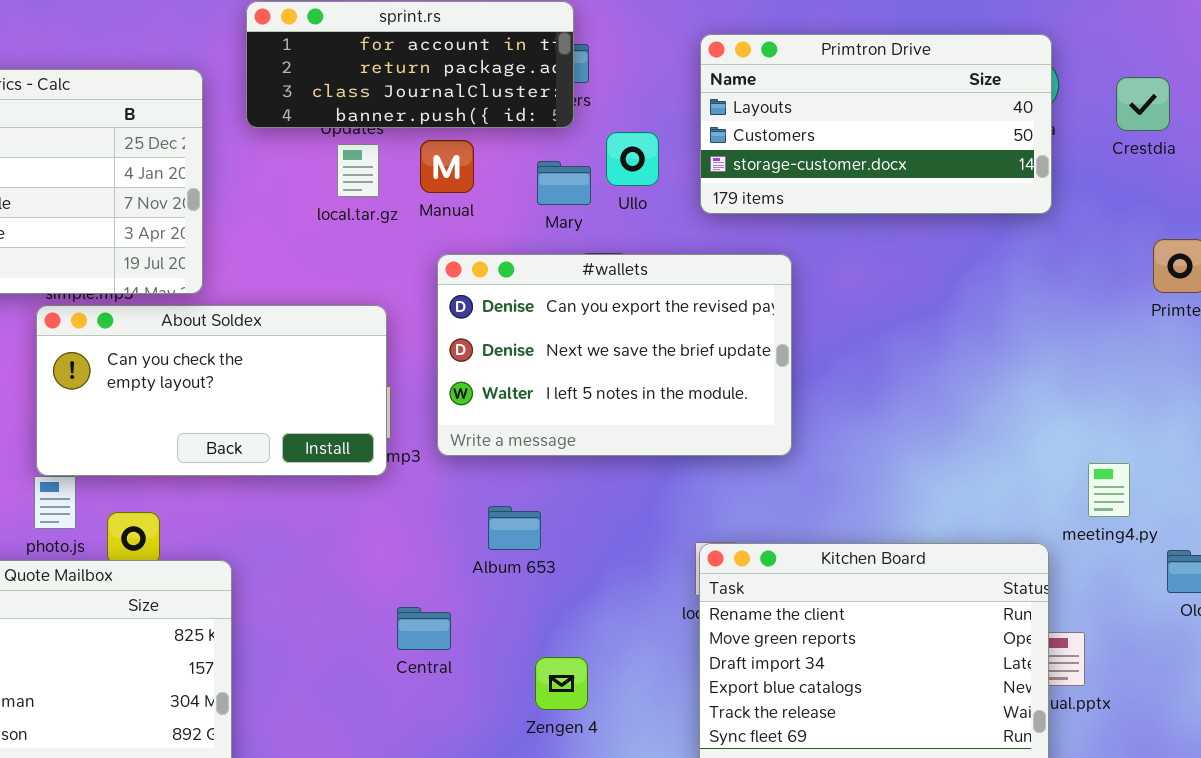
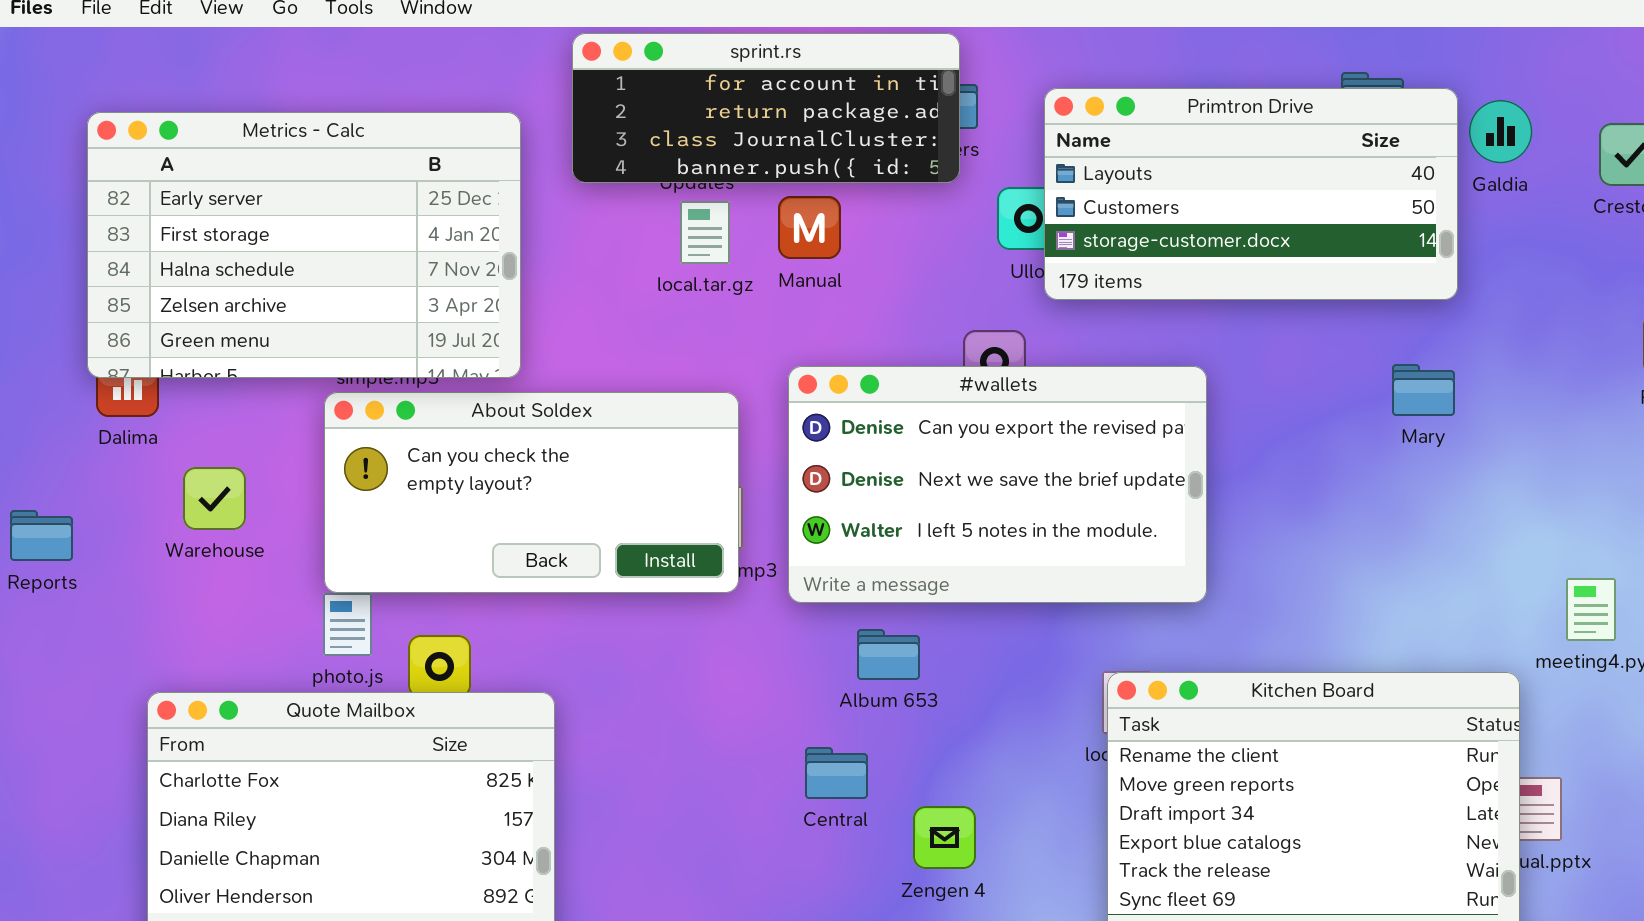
Primtron Drive: [700,34,1052,214] -> [1044,88,1458,300], moved
Mary: [537,161,591,205] -> [1392,364,1455,416], moved
#wallets: [437,254,792,456] -> [788,366,1207,603], moved
Central: [397,607,451,650] -> [805,747,868,799], moved

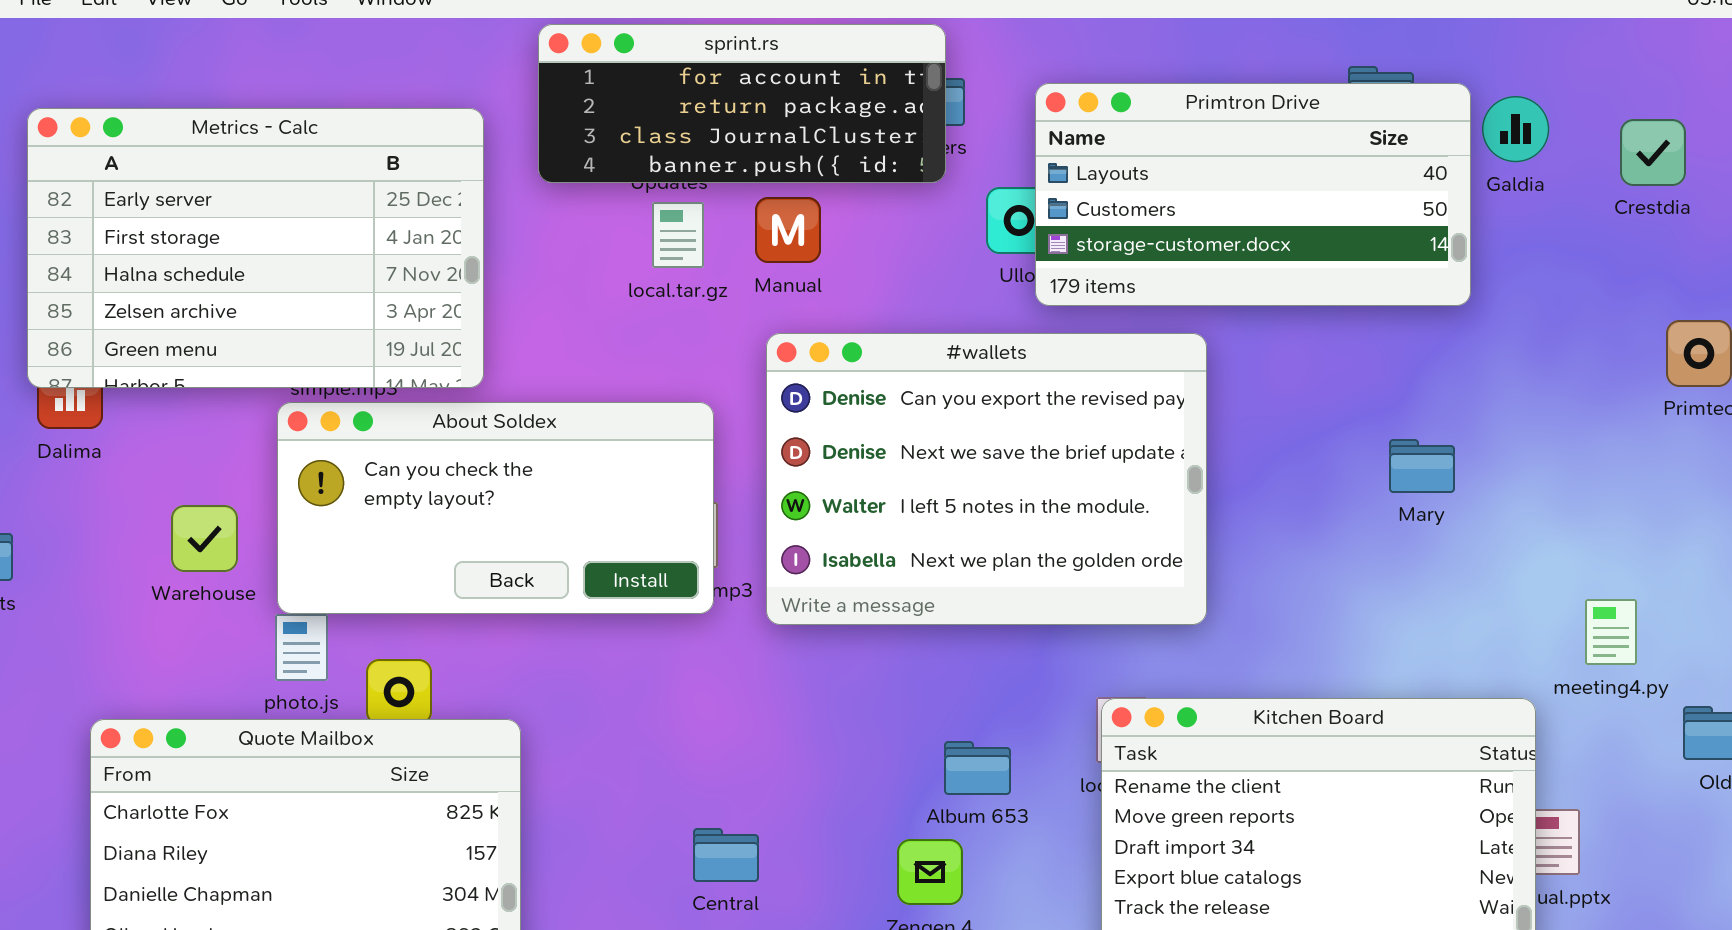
Mary: [1392,364,1455,416] -> [1389,439,1455,493], moved
#wallets: [788,366,1207,603] -> [766,333,1207,625], resized
Warehouse: [183,467,246,530] -> [171,505,238,572], moved
Album 653: [857,629,920,680] -> [944,741,1011,795], moved
Central: [805,747,868,799] -> [693,828,759,882], moved

